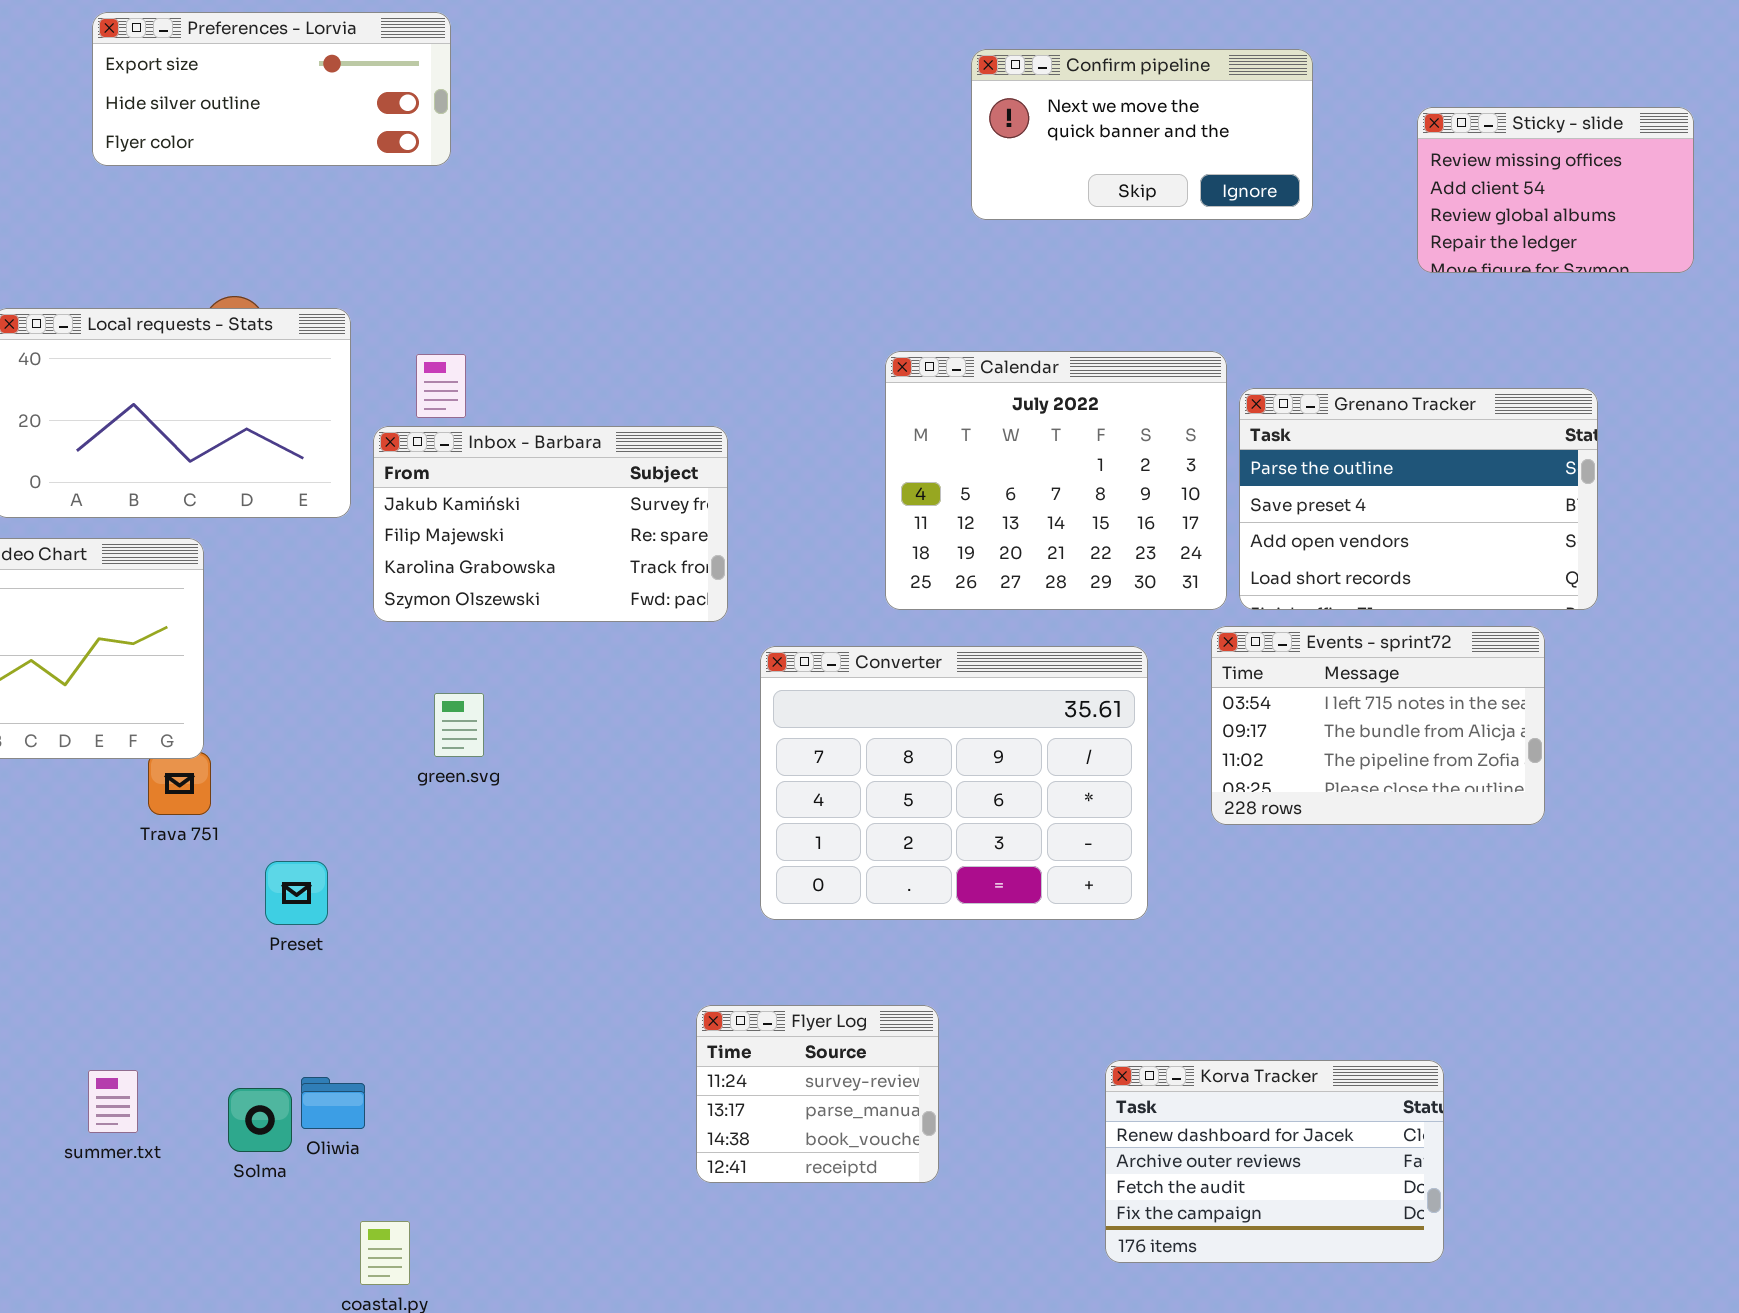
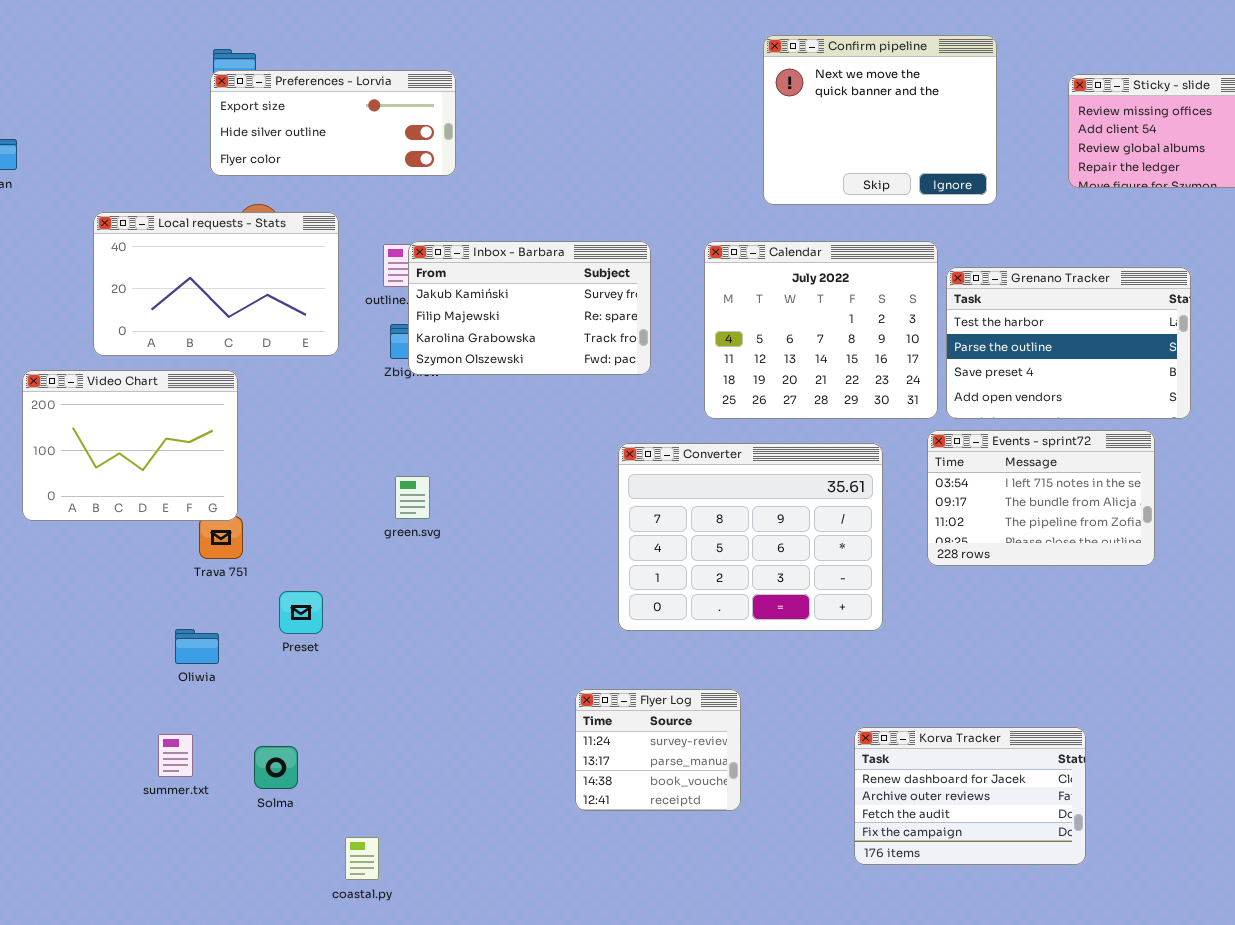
Preferences - Lorvia: [92,12,451,166] -> [210,70,456,176], moved
Confirm pipeline: [971,49,1313,220] -> [763,35,997,205], resized
Grenano Tracker: [1239,388,1598,610] -> [946,267,1191,419], scrolled up 1 row
Inbox - Barbara: [373,426,728,622] -> [408,241,651,375], moved
Oliwia: [301,1077,365,1129] -> [175,629,219,664], moved

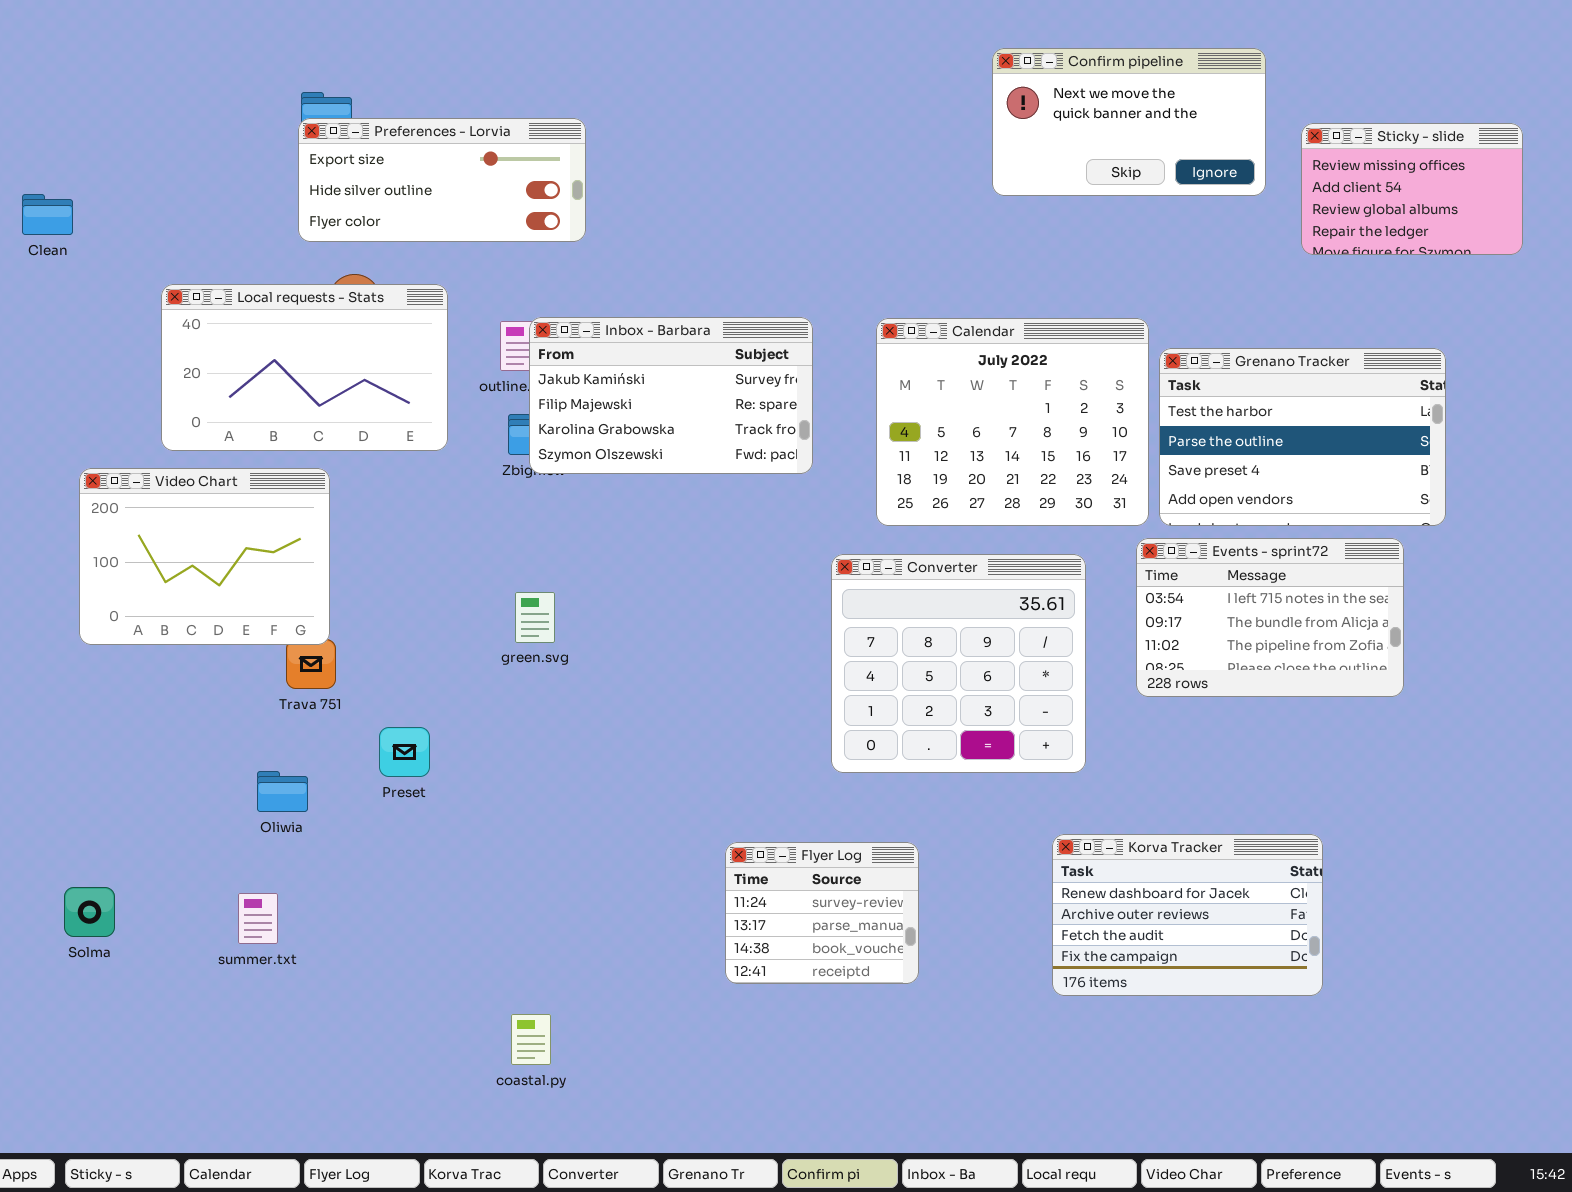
Confirm pipeline: [763,35,997,205] -> [992,48,1266,196], moved, resized
Converter: [618,443,883,631] -> [831,554,1086,773], resized
Korva Tracker: [854,727,1086,865] -> [1052,834,1323,996], moved
Solma: [254,746,298,789] -> [64,887,115,937], moved
coastal.py: [345,837,379,880] -> [511,1014,551,1065], moved

